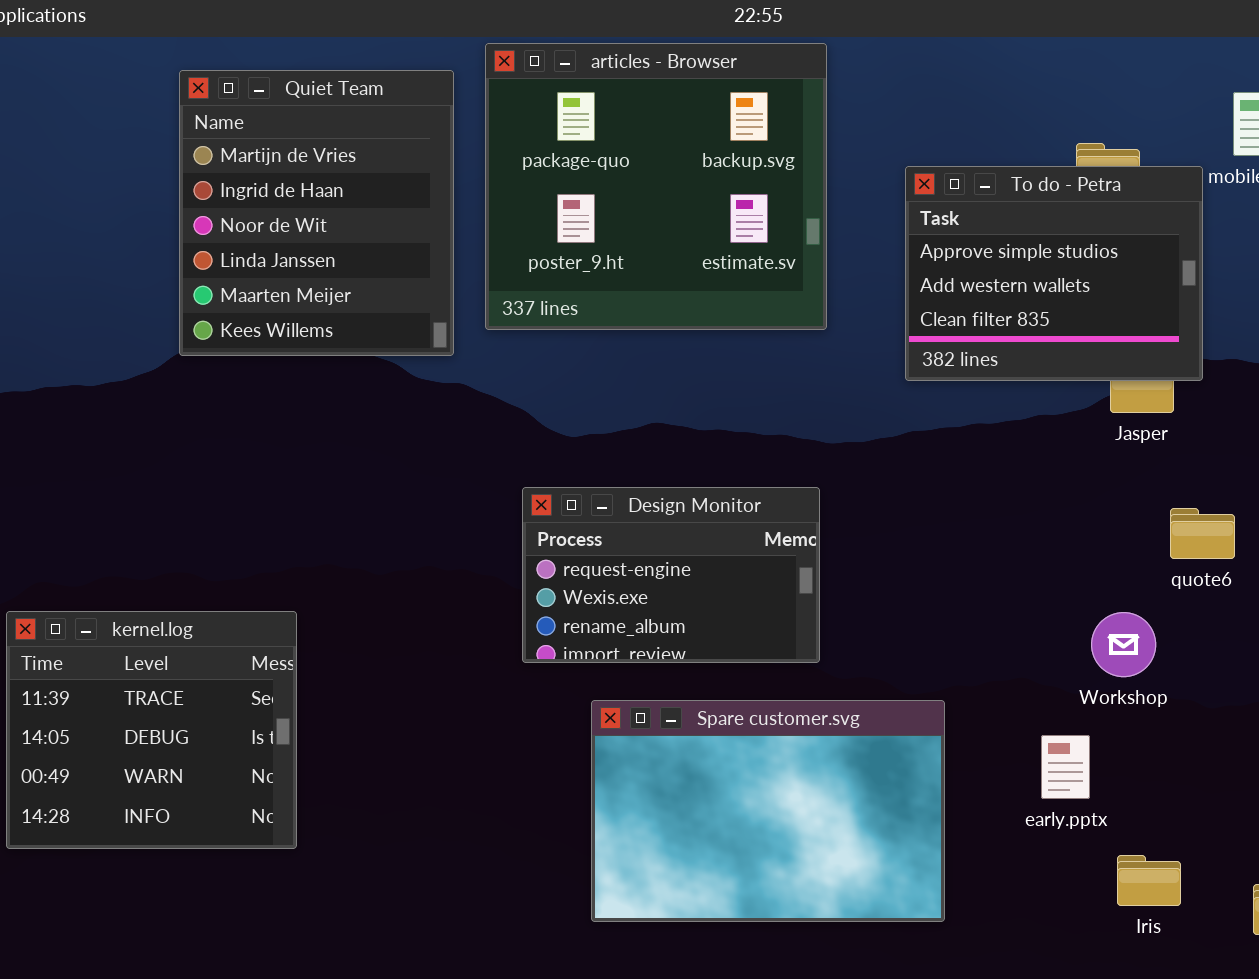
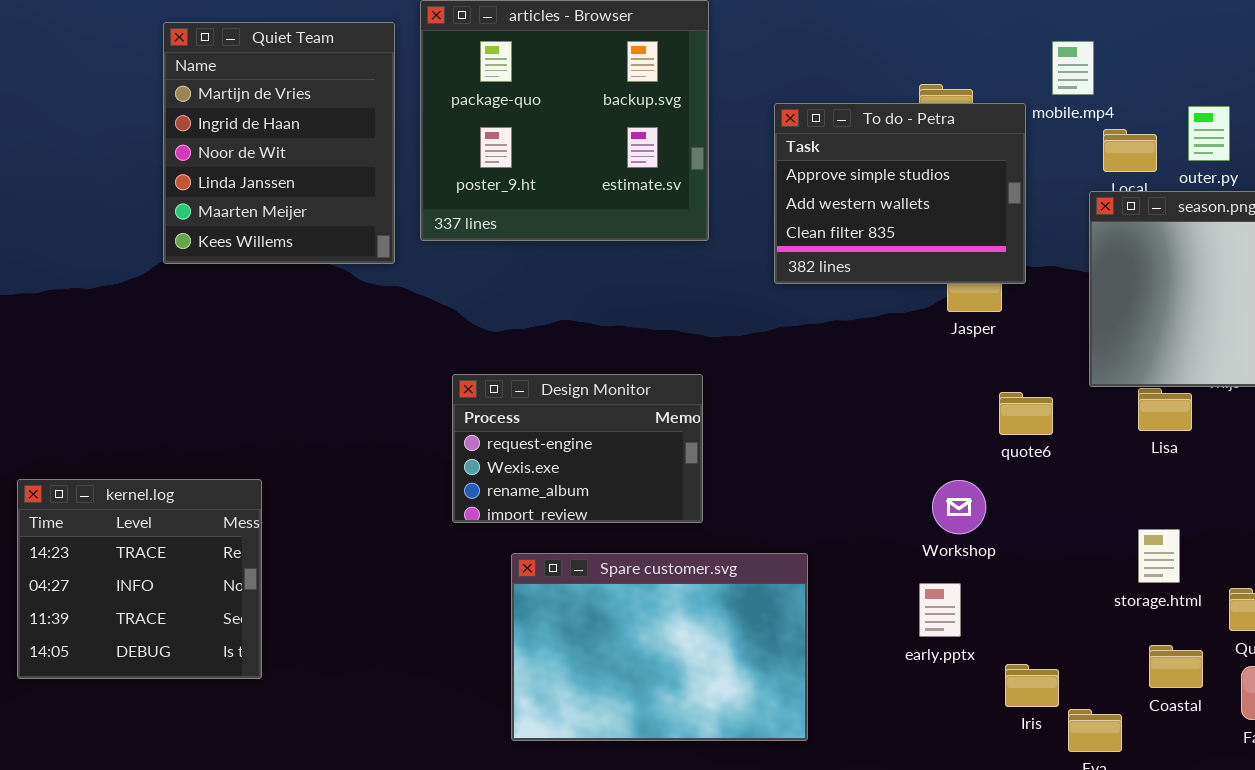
kernel.log: [6,611,297,849] -> [17,479,262,679], scrolled up 2 rows
early.pptx: [1041,735,1090,799] -> [919,583,961,637], moved
Iris: [1117,855,1181,906] -> [1005,664,1059,707], moved

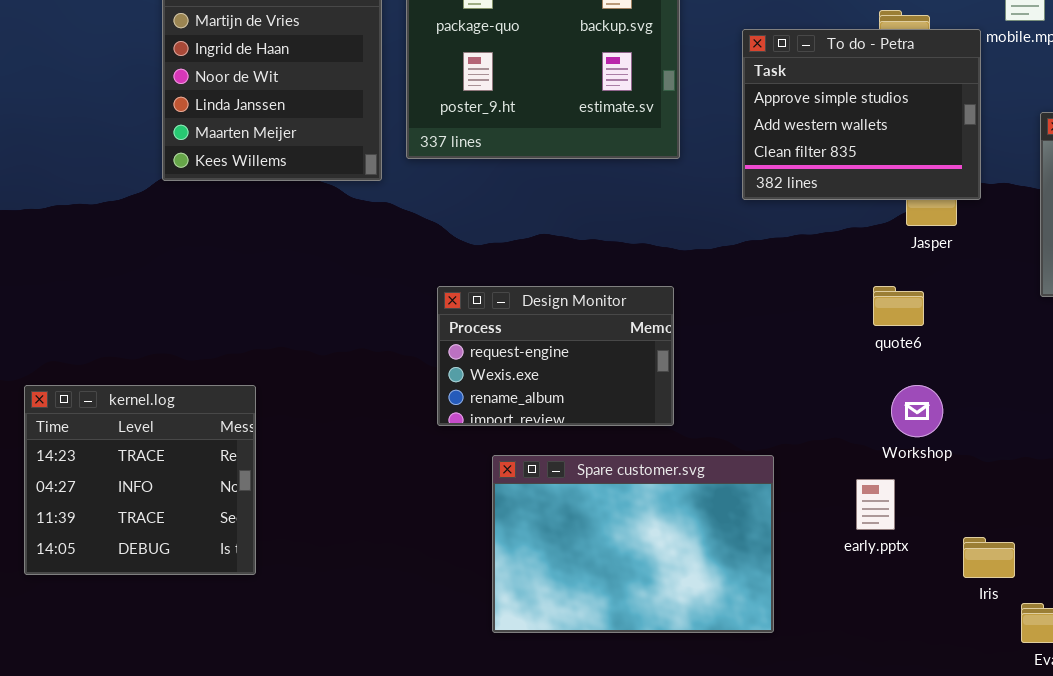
quote6: [999,392,1053,435] -> [873,286,924,326], moved
early.pptx: [919,583,961,637] -> [856,479,895,530], moved
Iris: [1005,664,1059,707] -> [963,537,1015,578], moved

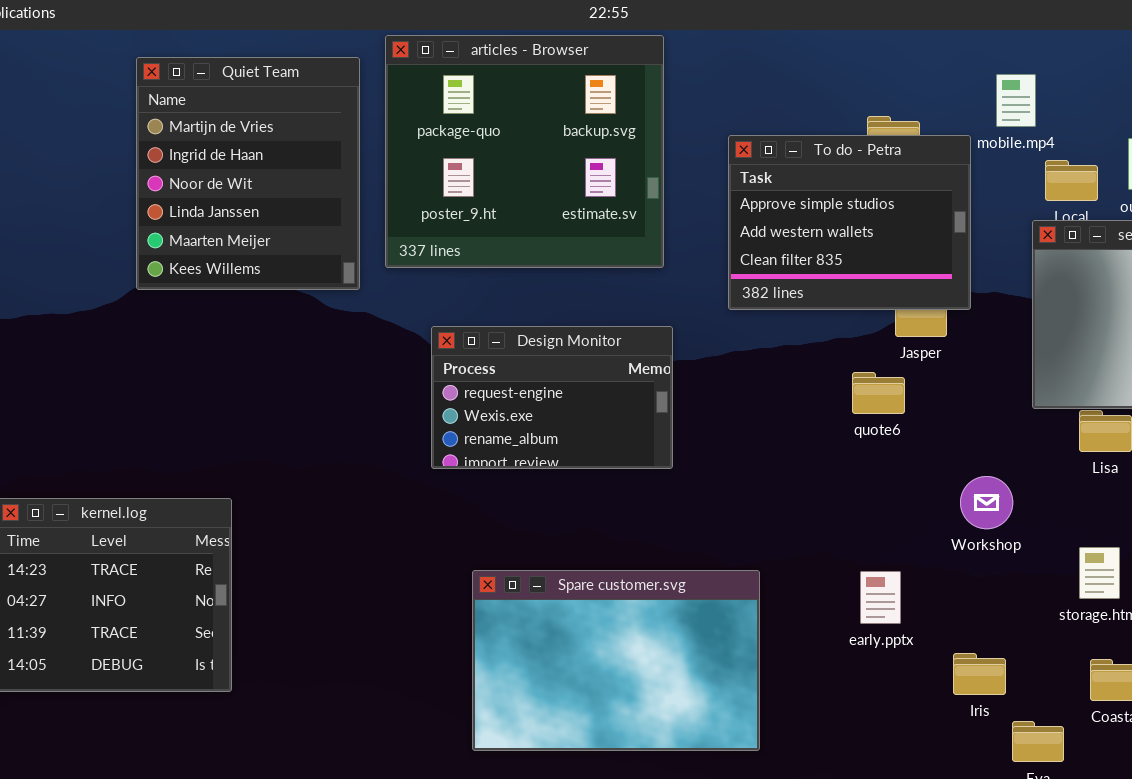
Design Monitor: [437,286,674,426] -> [431,326,673,469], moved
quote6: [873,286,924,326] -> [852,372,905,414], moved
Workshop: [891,385,943,437] -> [960,476,1013,529], moved
early.pptx: [856,479,895,530] -> [860,571,901,624], moved

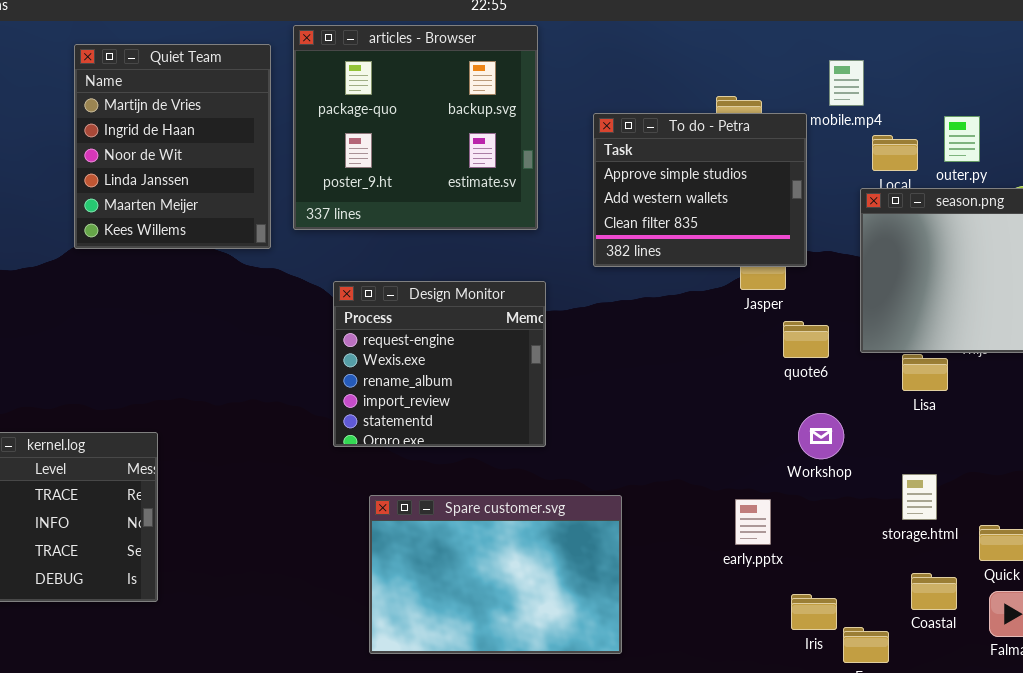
Design Monitor: [431,326,673,469] -> [333,281,546,447], resized
quote6: [852,372,905,414] -> [783,321,829,358], moved
early.pptx: [860,571,901,624] -> [735,499,771,545], moved
Iris: [953,653,1006,695] -> [791,594,837,630], moved

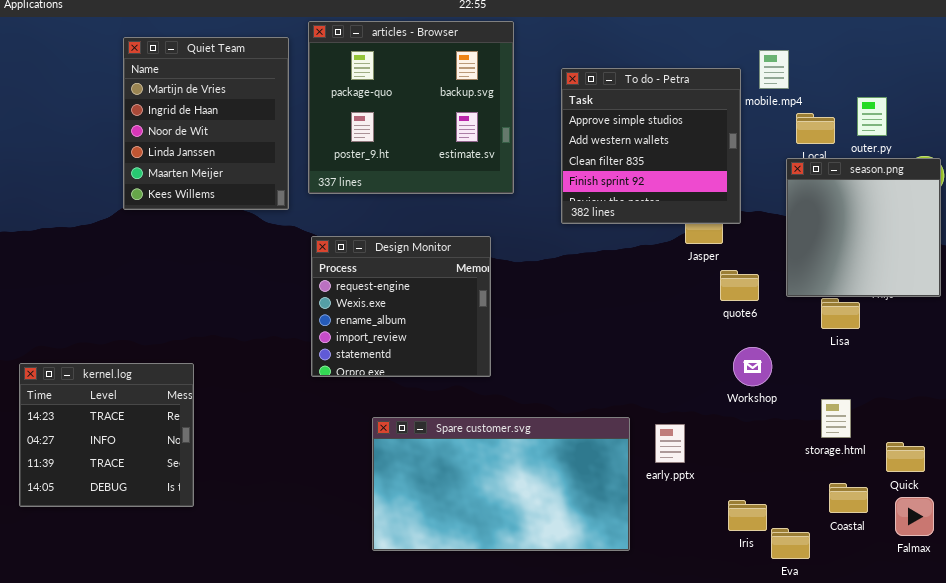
To do - Petra: [593,113,807,267] -> [561,68,741,224], resized
Design Monitor: [333,281,546,447] -> [311,236,491,377], moved
Spare customer.svg: [369,495,622,654] -> [372,417,630,551], resized
early.pptx: [735,499,771,545] -> [655,424,685,463], moved

